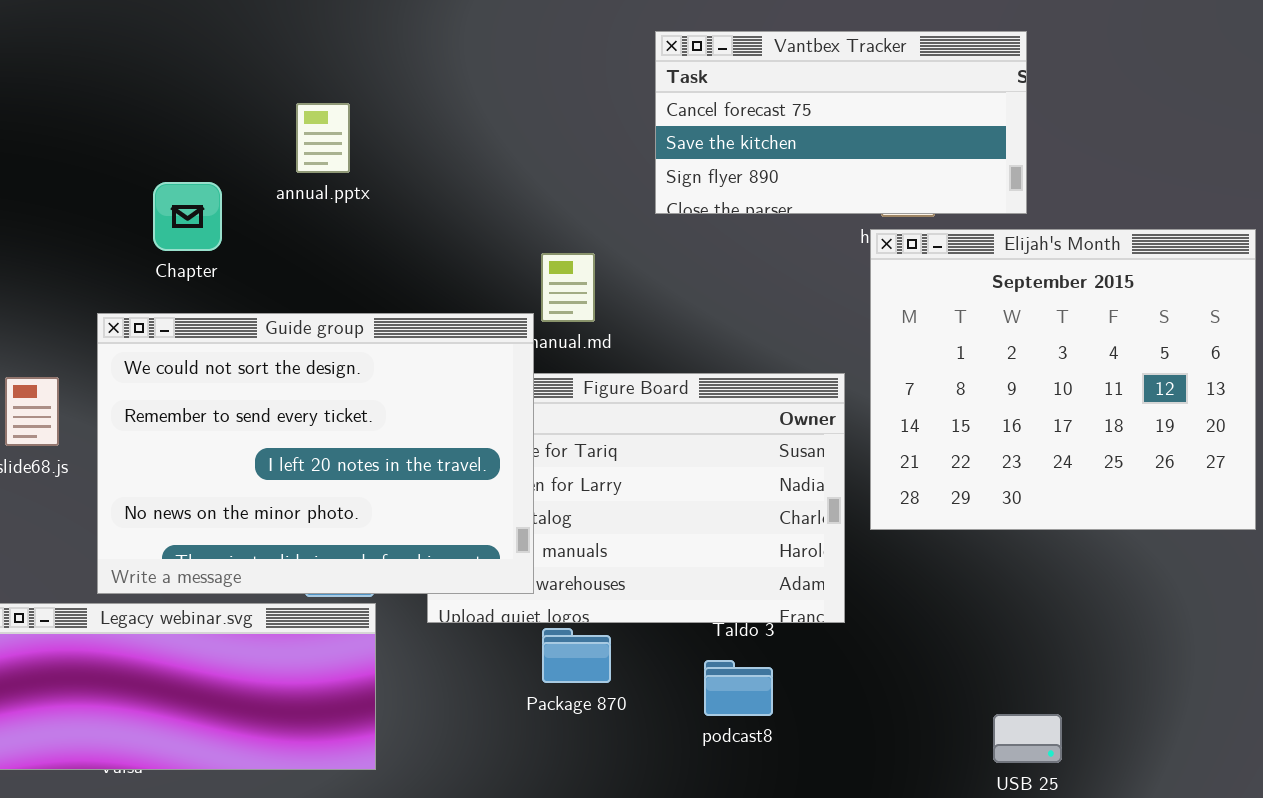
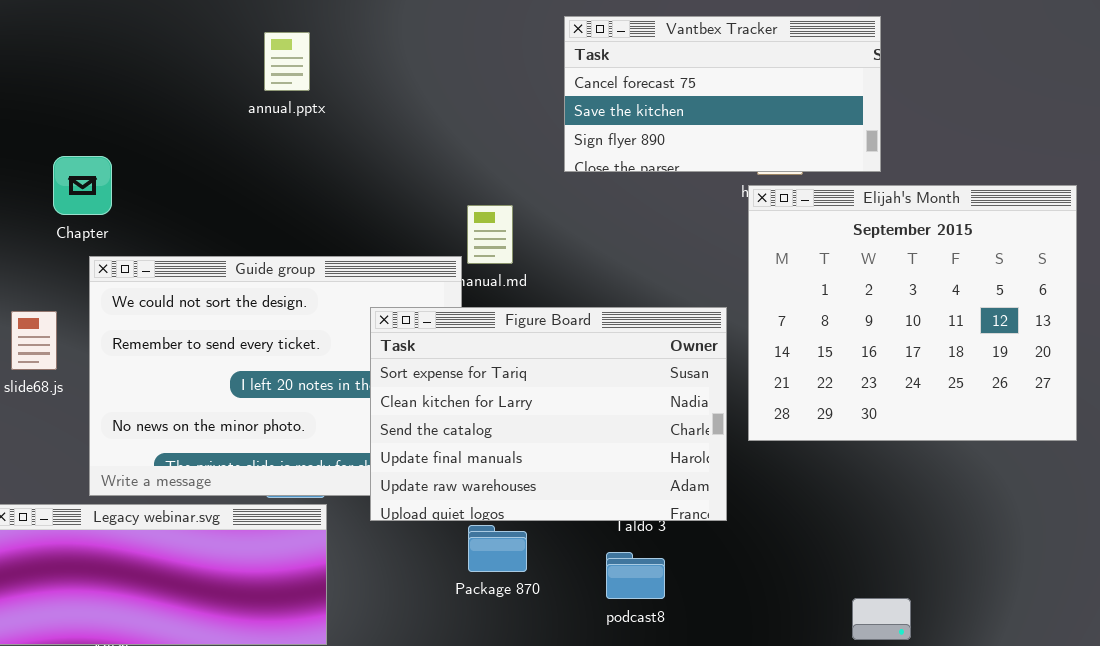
annual.pptx: [296,103,350,173] -> [264,32,310,91], moved
Chapter: [153,182,222,251] -> [53,156,112,215], moved
Figure Board: [427,373,845,623] -> [370,307,727,521], raised

